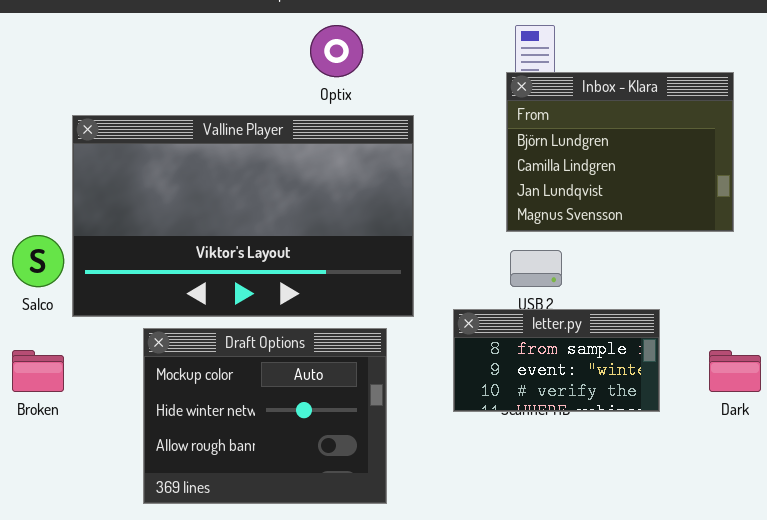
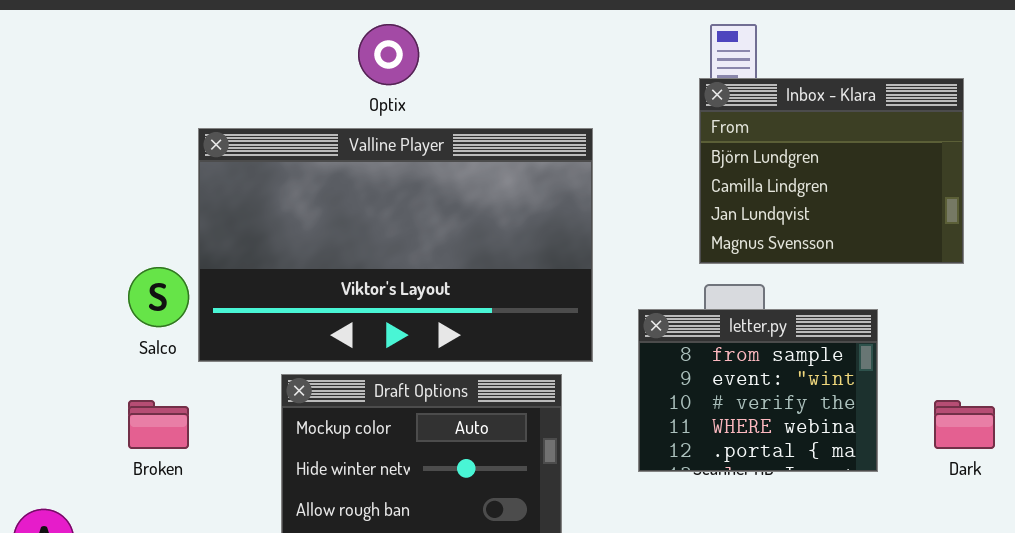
Optix: [310,25,363,77] -> [358,24,419,85], moved
letter.py: [453,309,660,412] -> [638,309,878,472], resized

